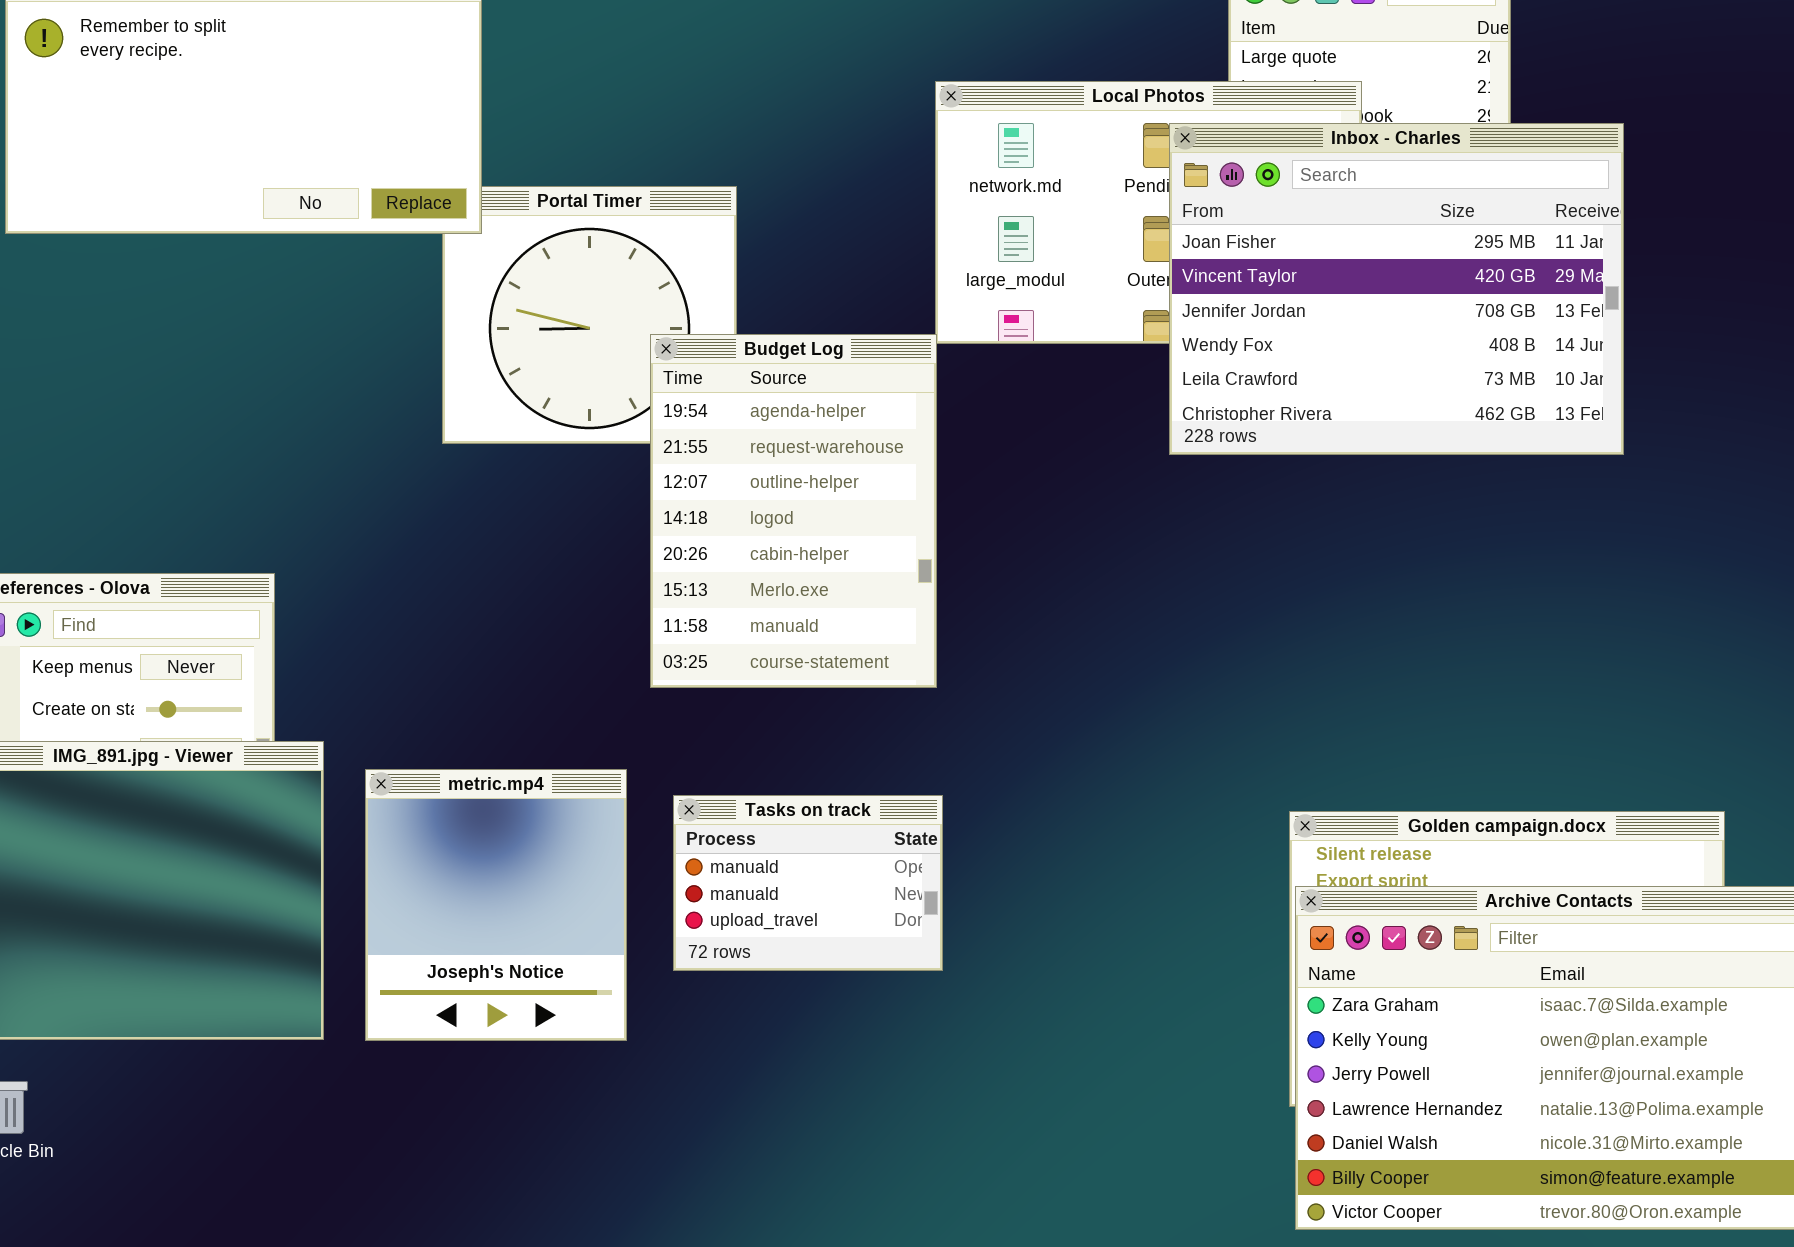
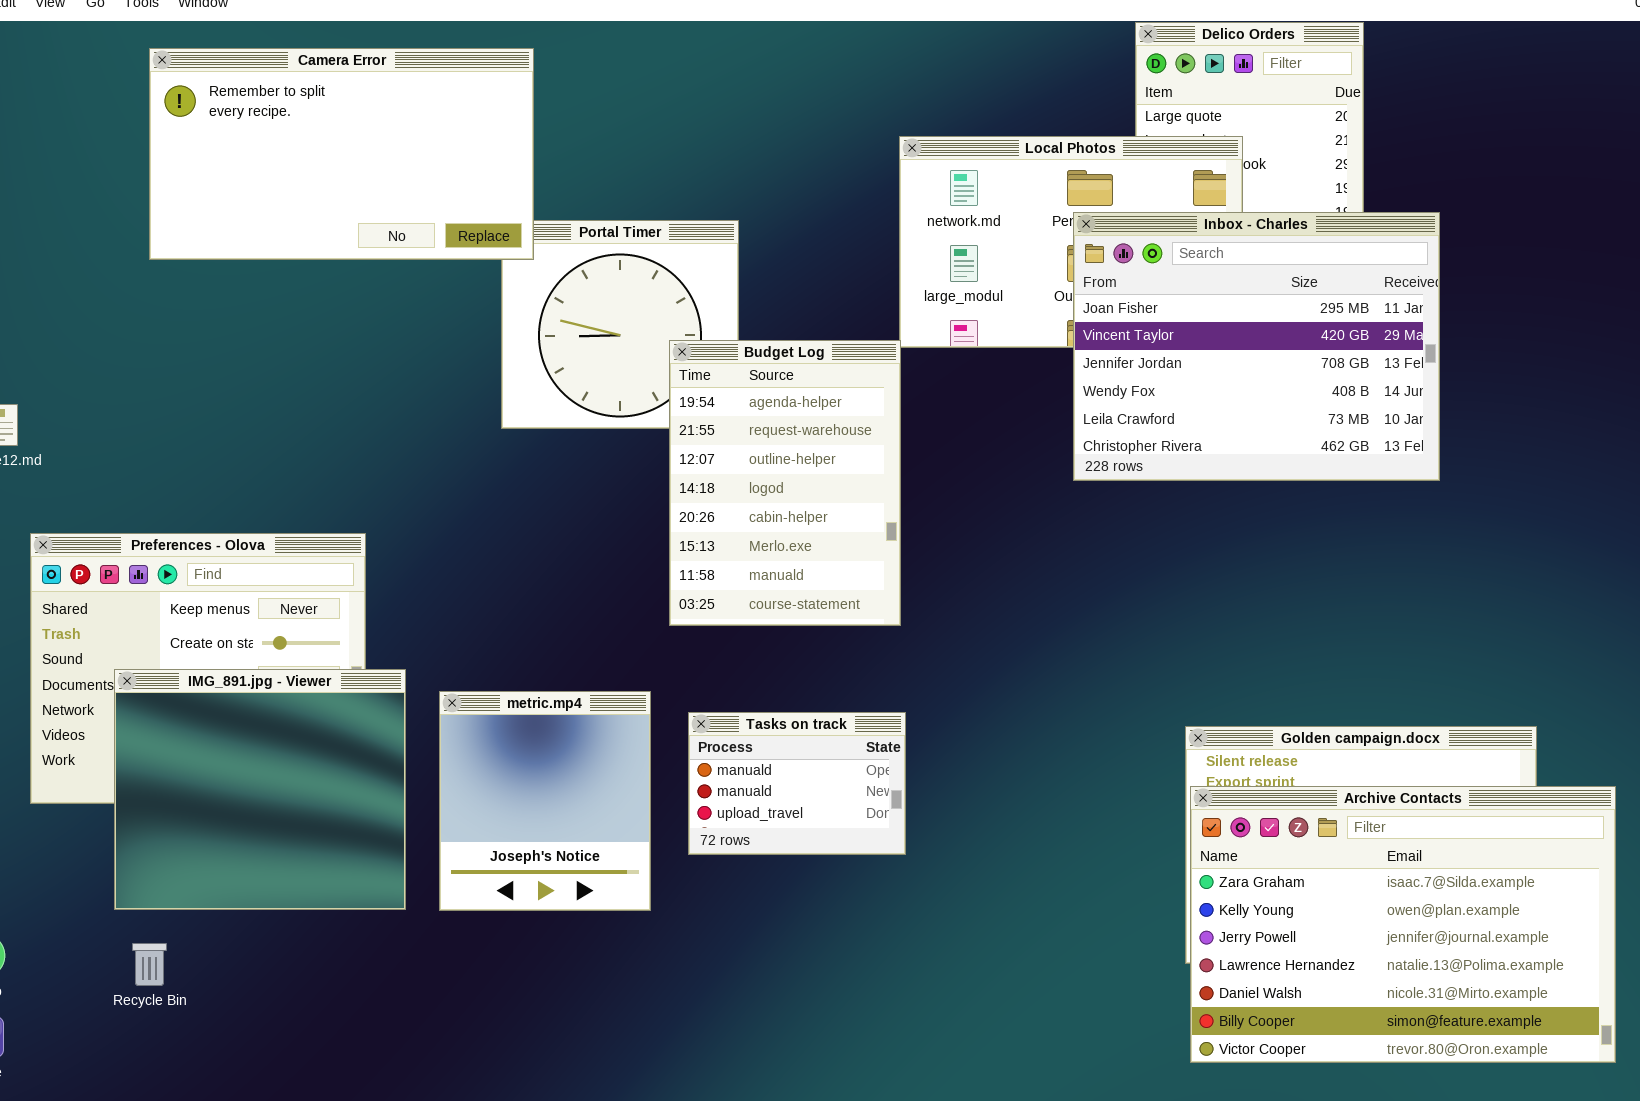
Inbox - Charles: [1169,123,1624,455] -> [1073,212,1440,481], moved

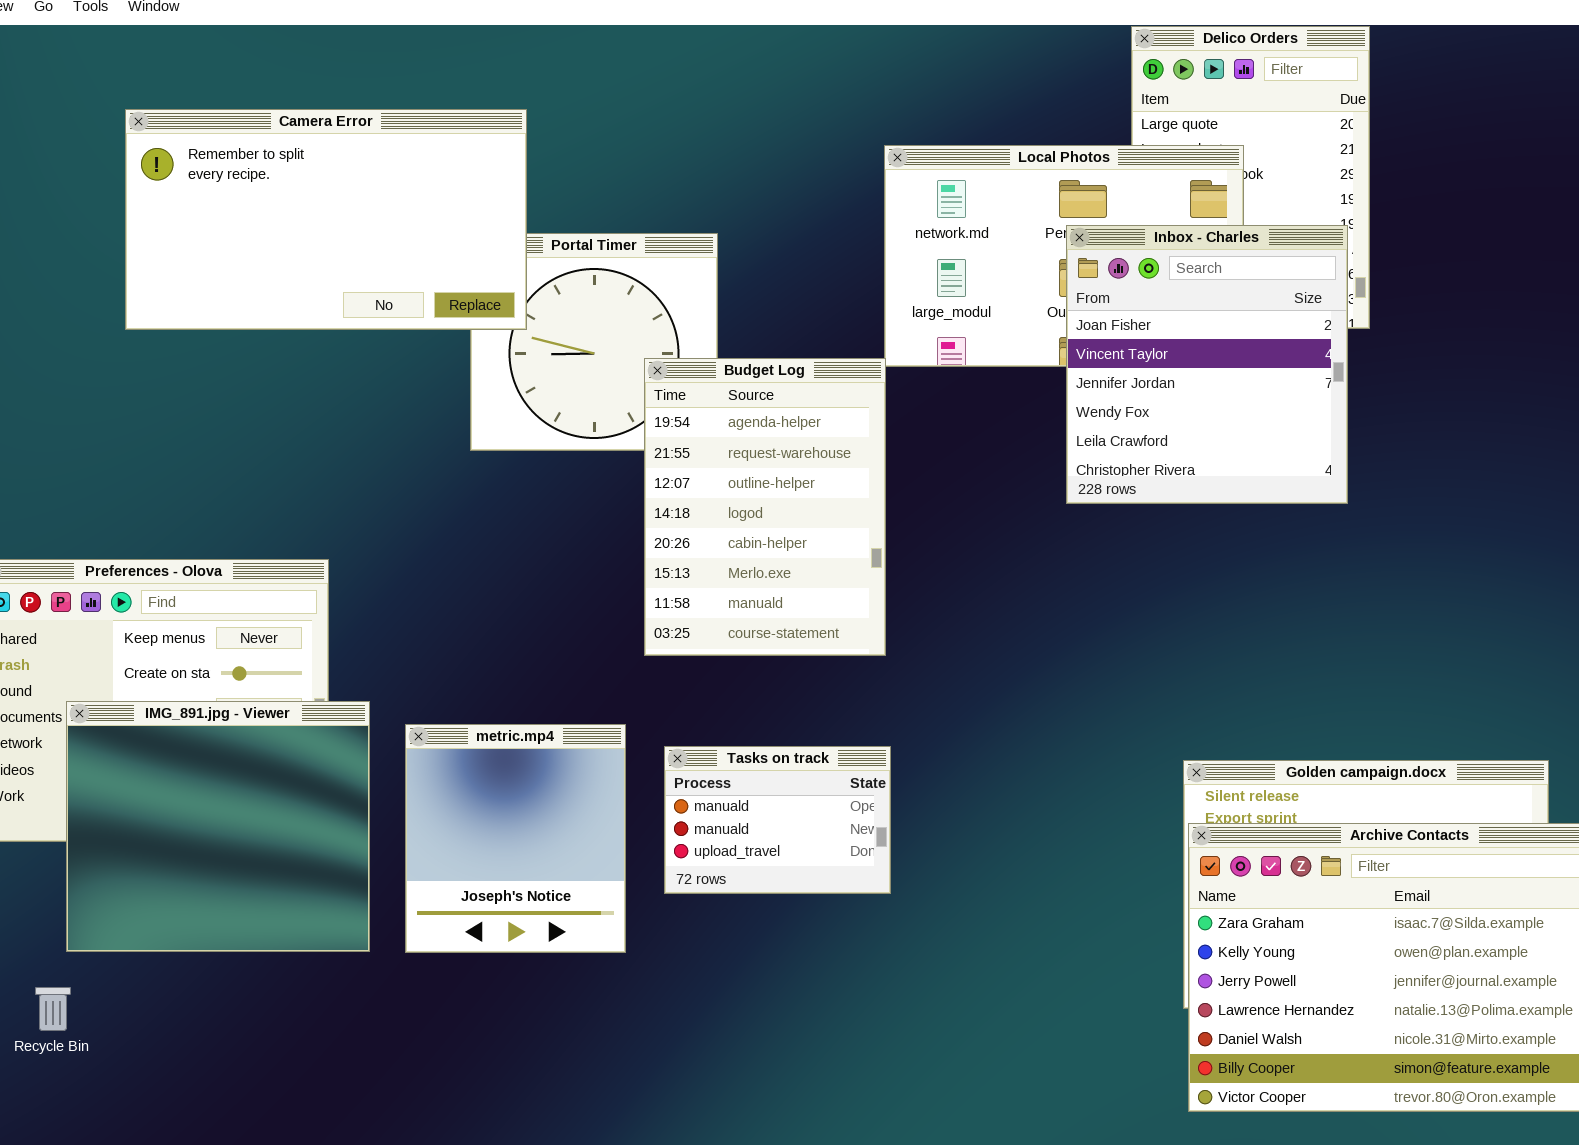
Camera Error: [149,48,534,260] -> [125,109,527,330], moved
Inbox - Charles: [1073,212,1440,481] -> [1066,225,1348,504], resized
Recycle Bin: [132,943,167,986] -> [35,987,71,1031], moved

